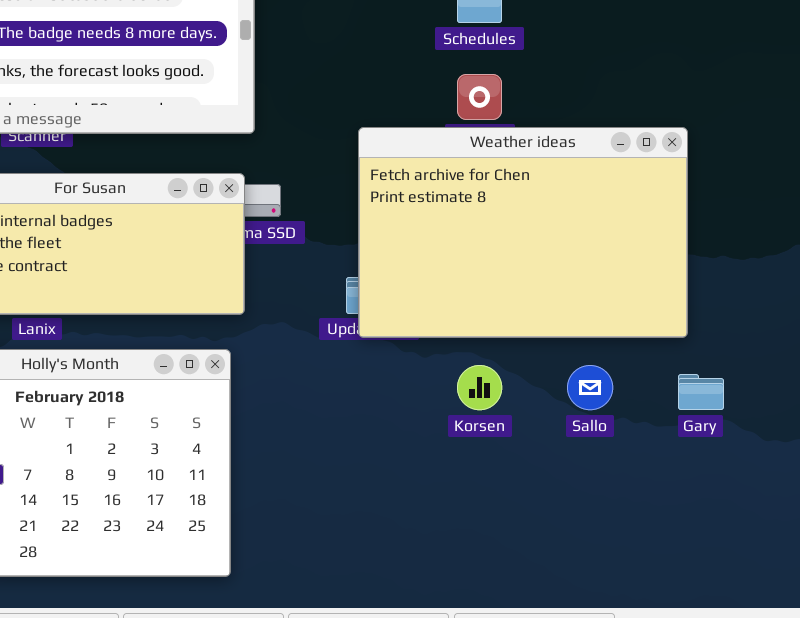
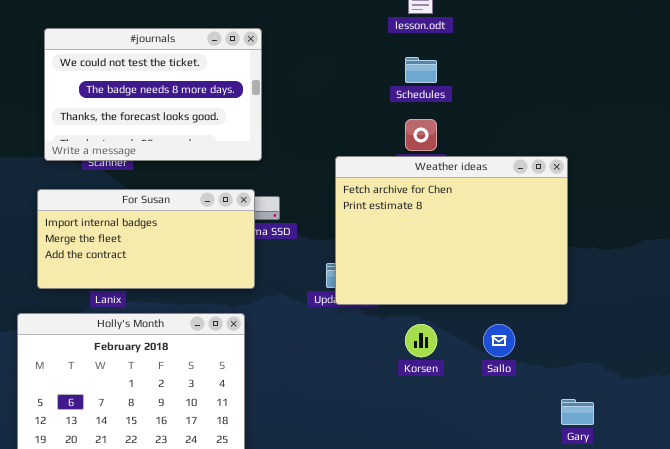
Gary: [678,374,724,410] -> [561,399,594,425], moved

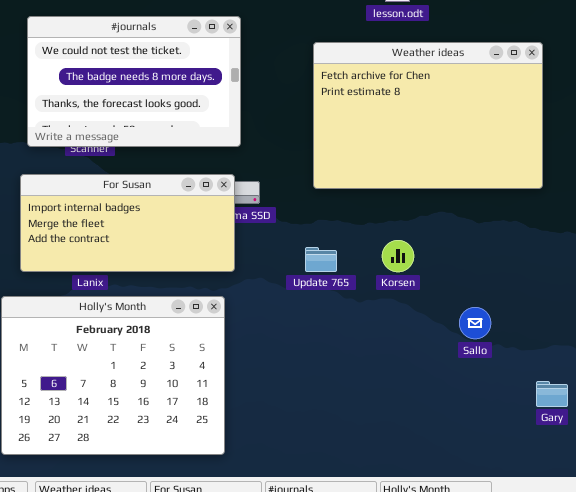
Weather ideas: [335,156,568,305] -> [313,42,543,189], moved
Korsen: [405,324,437,357] -> [382,240,414,272], moved

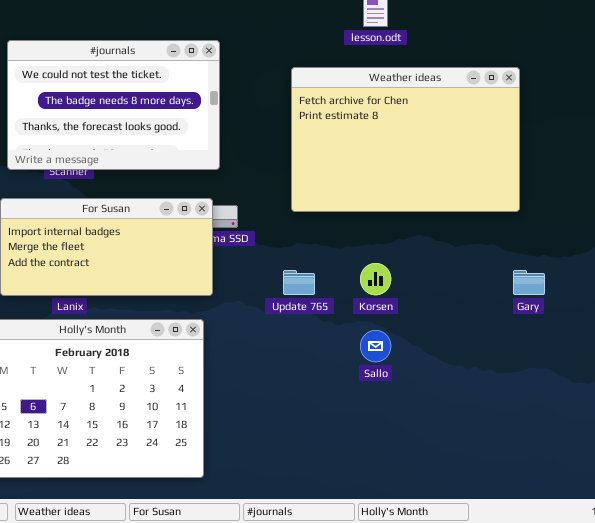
Sallo: [459,307,491,339] -> [360,330,391,362], moved
Gary: [536,381,568,407] -> [513,270,545,295], moved

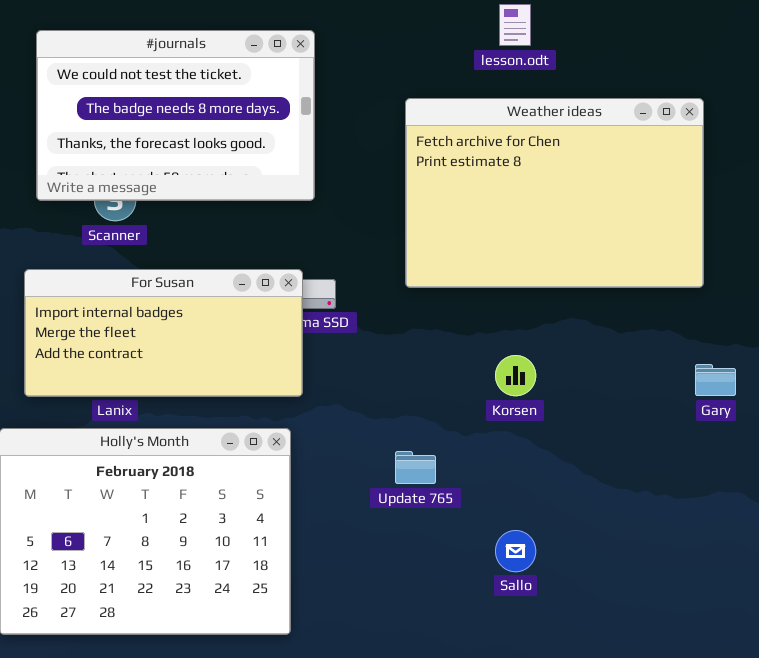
#journals: [7,40,220,170] -> [36,30,315,201], moved
Update 765: [283,270,315,295] -> [395,451,436,484], moved
Sallo: [360,330,391,362] -> [495,530,536,572], moved

